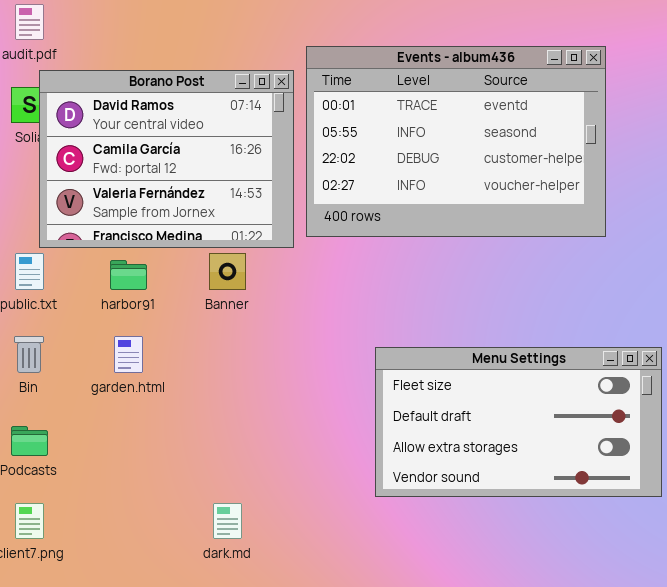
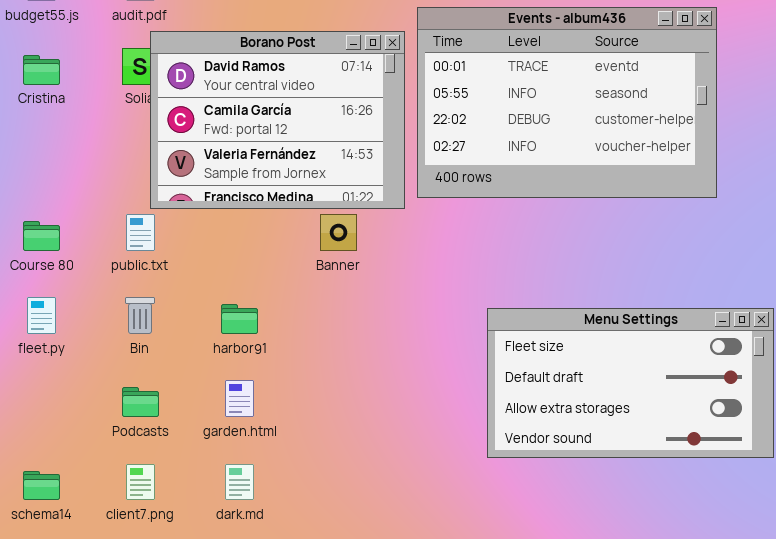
harbor91: [110,260,147,290] -> [221,304,258,334], moved
garden.html: [114,336,143,373] -> [225,380,254,417], moved
dark.md: [213,503,242,539] -> [225,464,254,500], moved

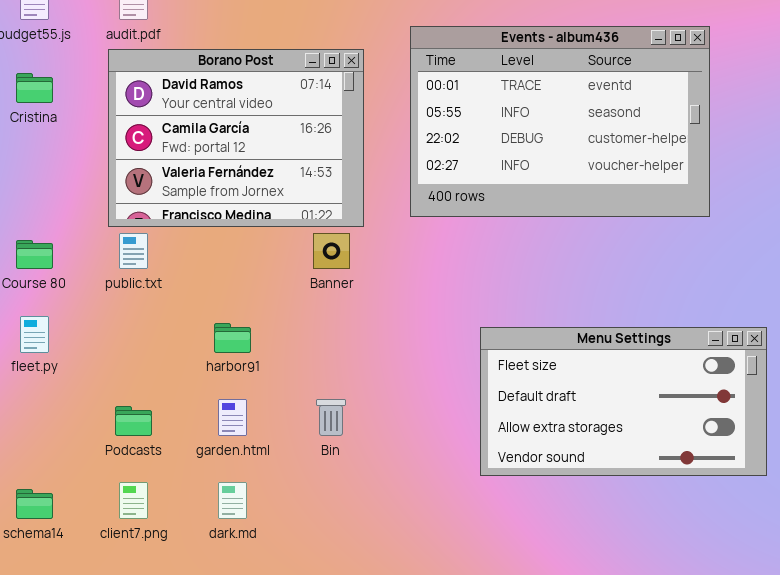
Borano Post: [150,31,405,209] -> [108,49,364,227], moved
Bin: [125,297,155,334] -> [316,399,346,436], moved

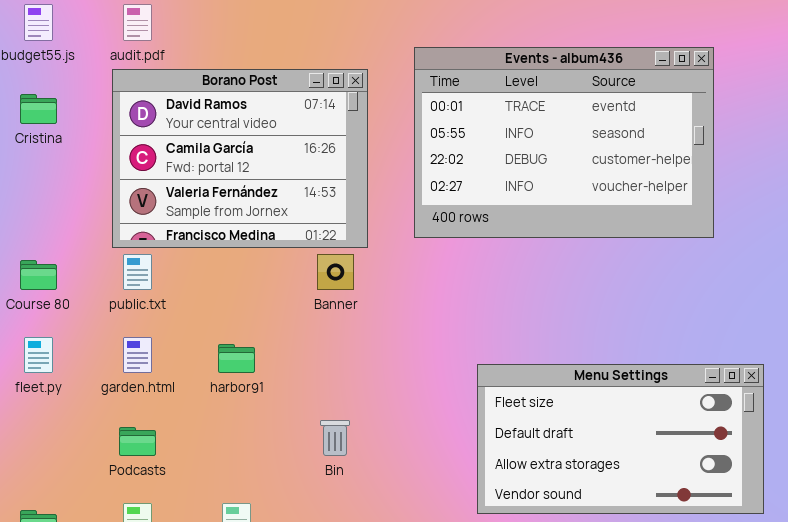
Menu Settings: [480,327,767,476] -> [477,364,764,514], moved
garden.html: [218,399,247,436] -> [123,337,152,373], moved

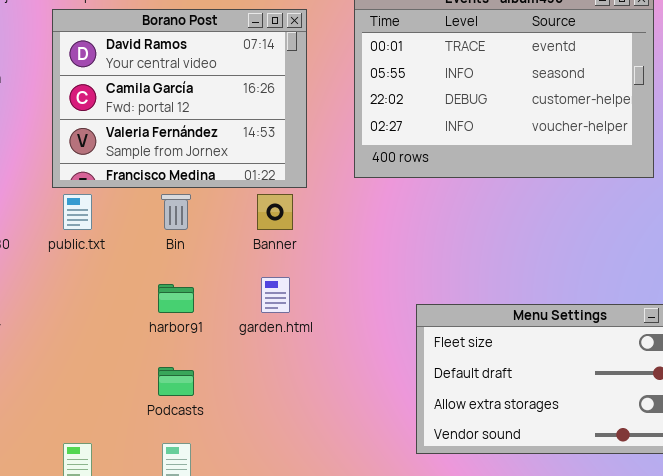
garden.html: [123,337,152,373] -> [261,277,290,313], moved
Bin: [320,420,350,456] -> [161,194,191,230], moved
Podcasts: [119,427,156,456] -> [158,367,194,396], moved

